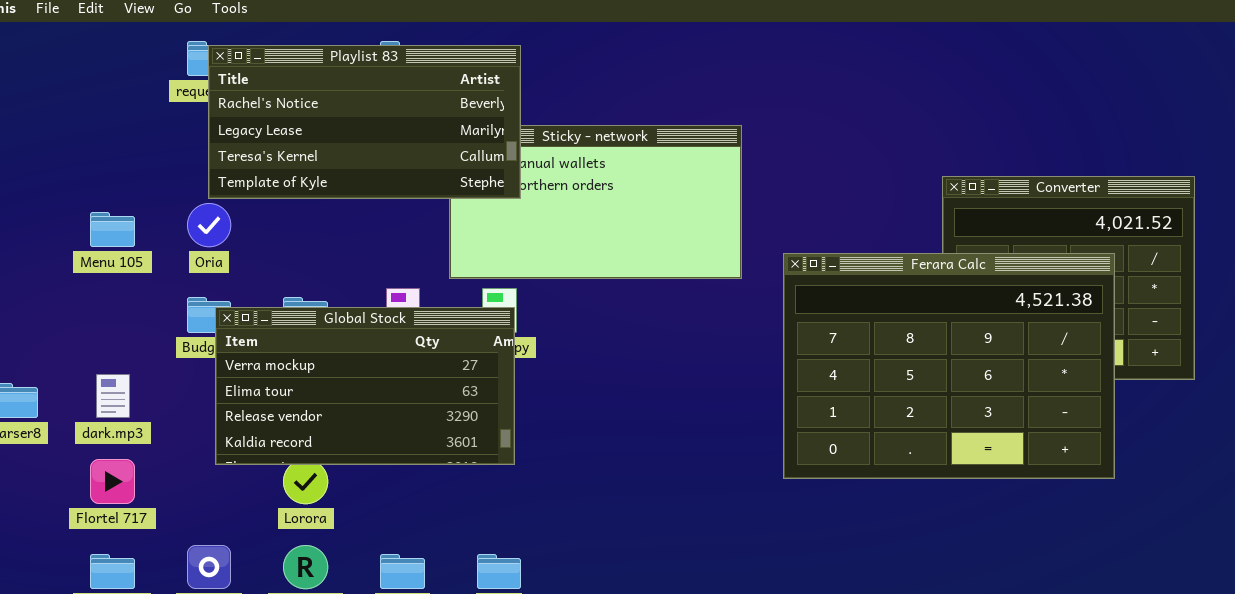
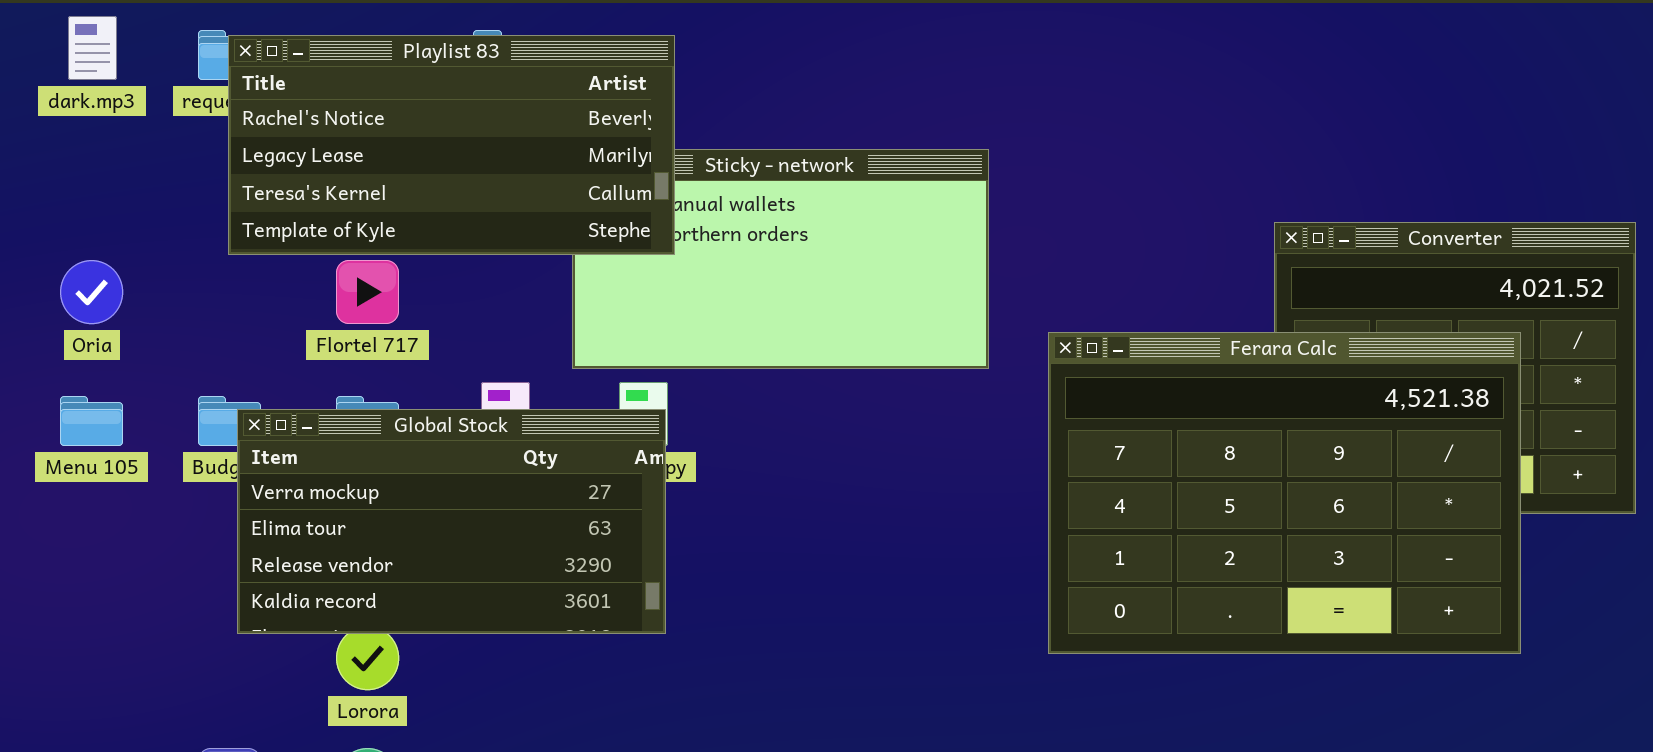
Oria: [187,203,231,247] -> [60,260,123,324], moved
Menu 105: [90,212,135,247] -> [60,396,123,446], moved
dark.mp3: [96,374,130,418] -> [68,16,117,80], moved
Flortel 717: [90,459,135,504] -> [336,260,399,324], moved

